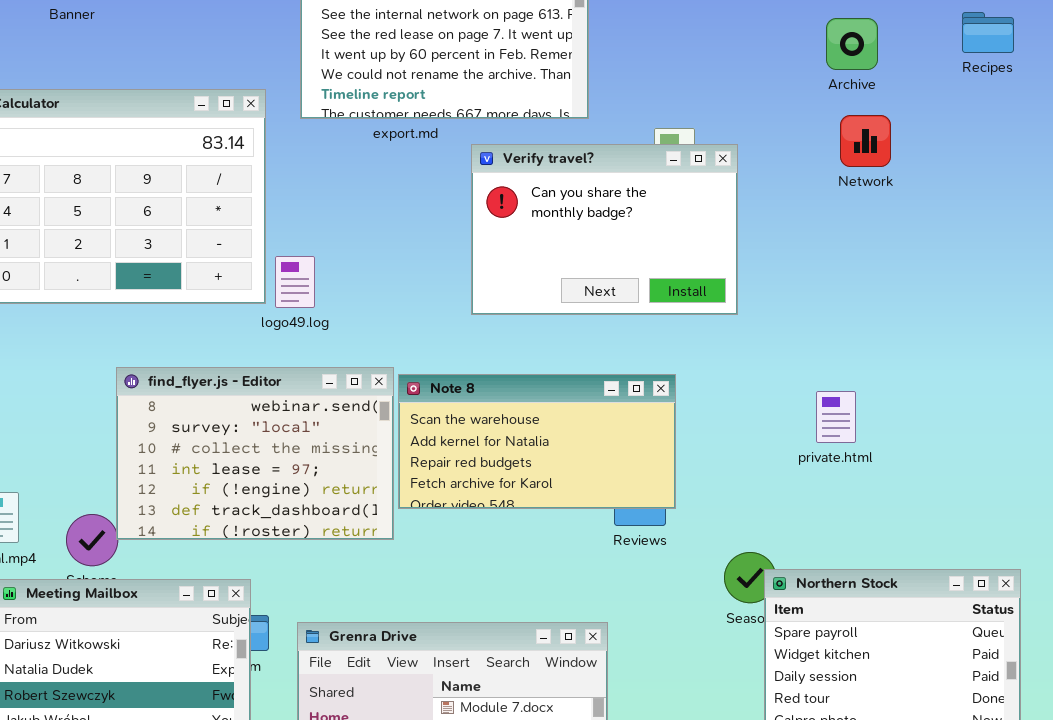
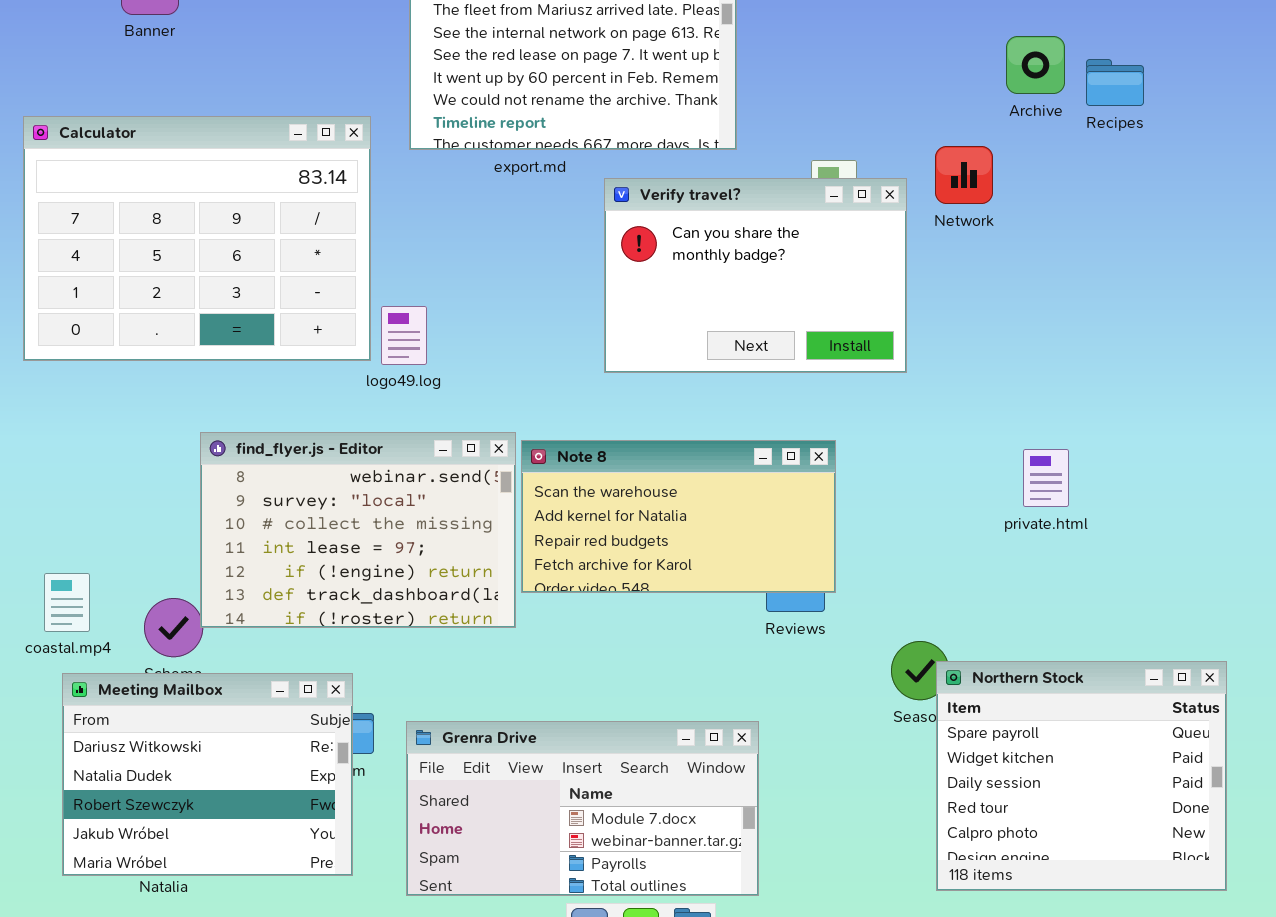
Recipes: [962,12,1014,53] -> [1086,59,1144,106], moved
Network: [840,115,891,167] -> [935,146,993,204], moved
private.html: [816,391,856,443] -> [1023,449,1069,507], moved

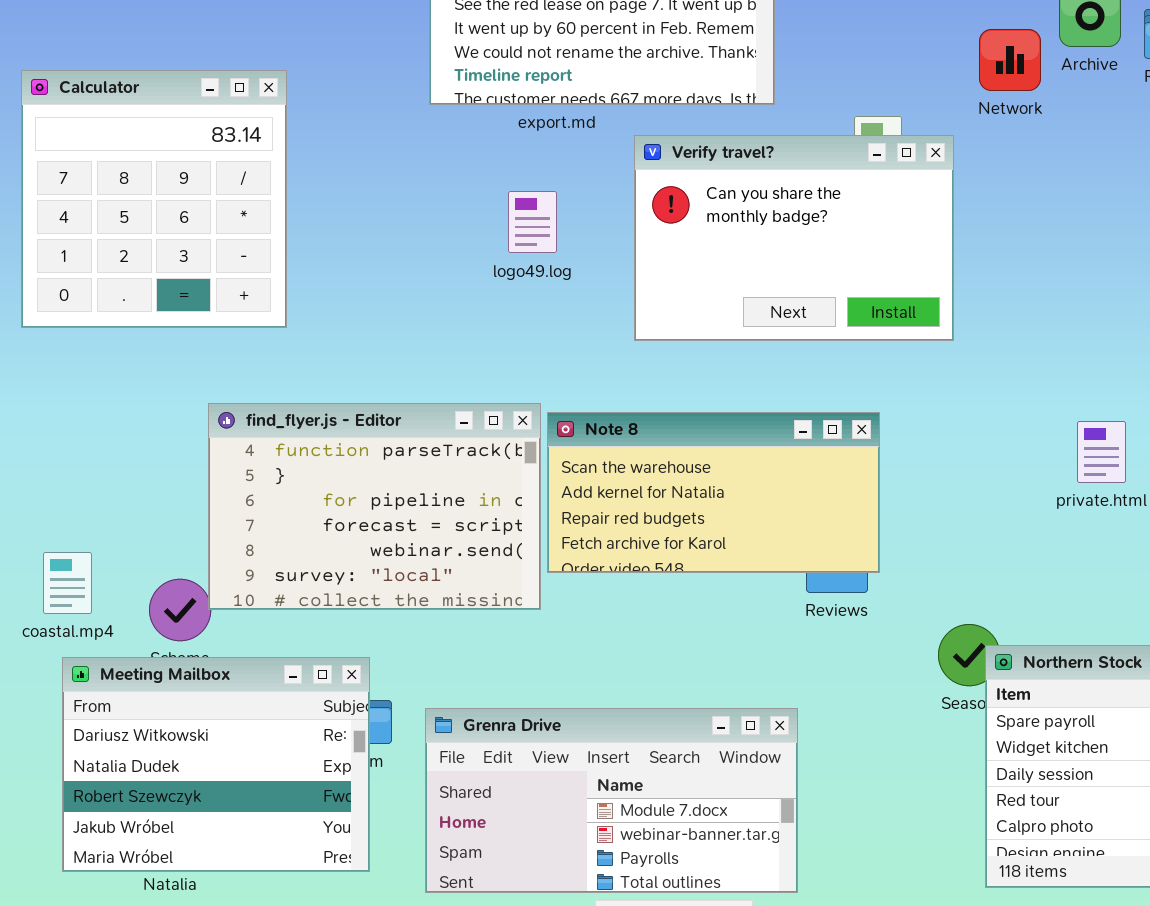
Calculator: [23,116,371,361] -> [21,70,287,328], resized
Network: [935,146,993,204] -> [979,29,1041,91], moved
logo49.log: [381,306,427,365] -> [508,191,557,253], moved
find_flyer.js - Editor: [200,432,516,628] -> [208,403,541,610], scrolled up 4 rows

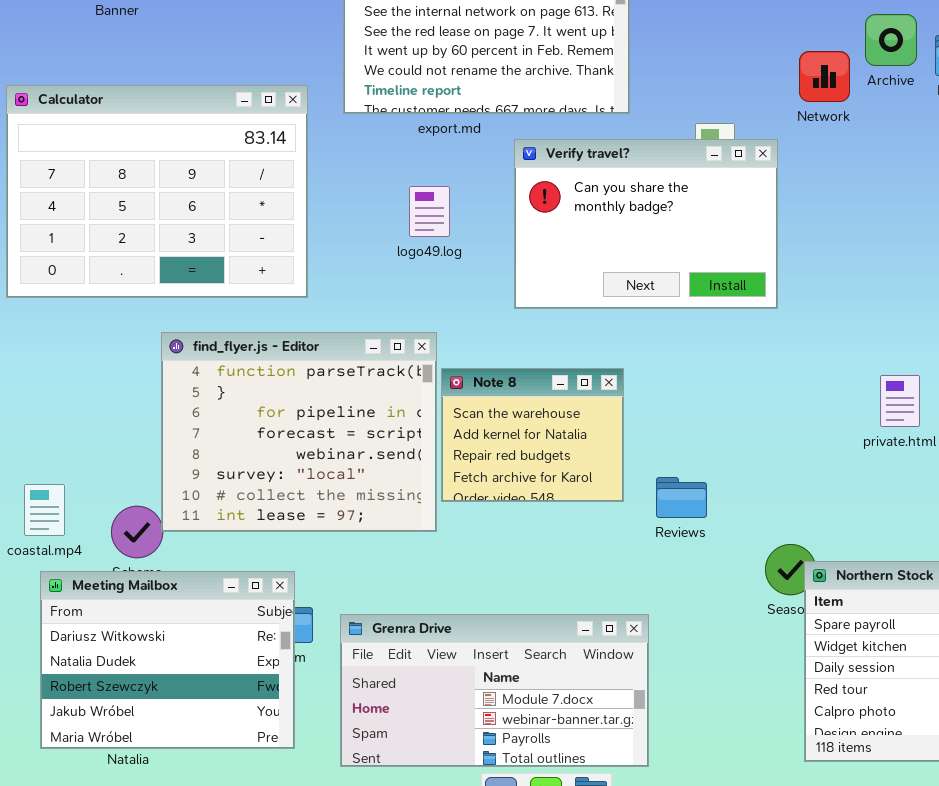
Calculator: [21,70,287,328] -> [6,85,308,298], resized
find_flyer.js - Editor: [208,403,541,610] -> [161,332,437,532], resized
Note 8: [547,412,880,573] -> [441,368,624,502], resized

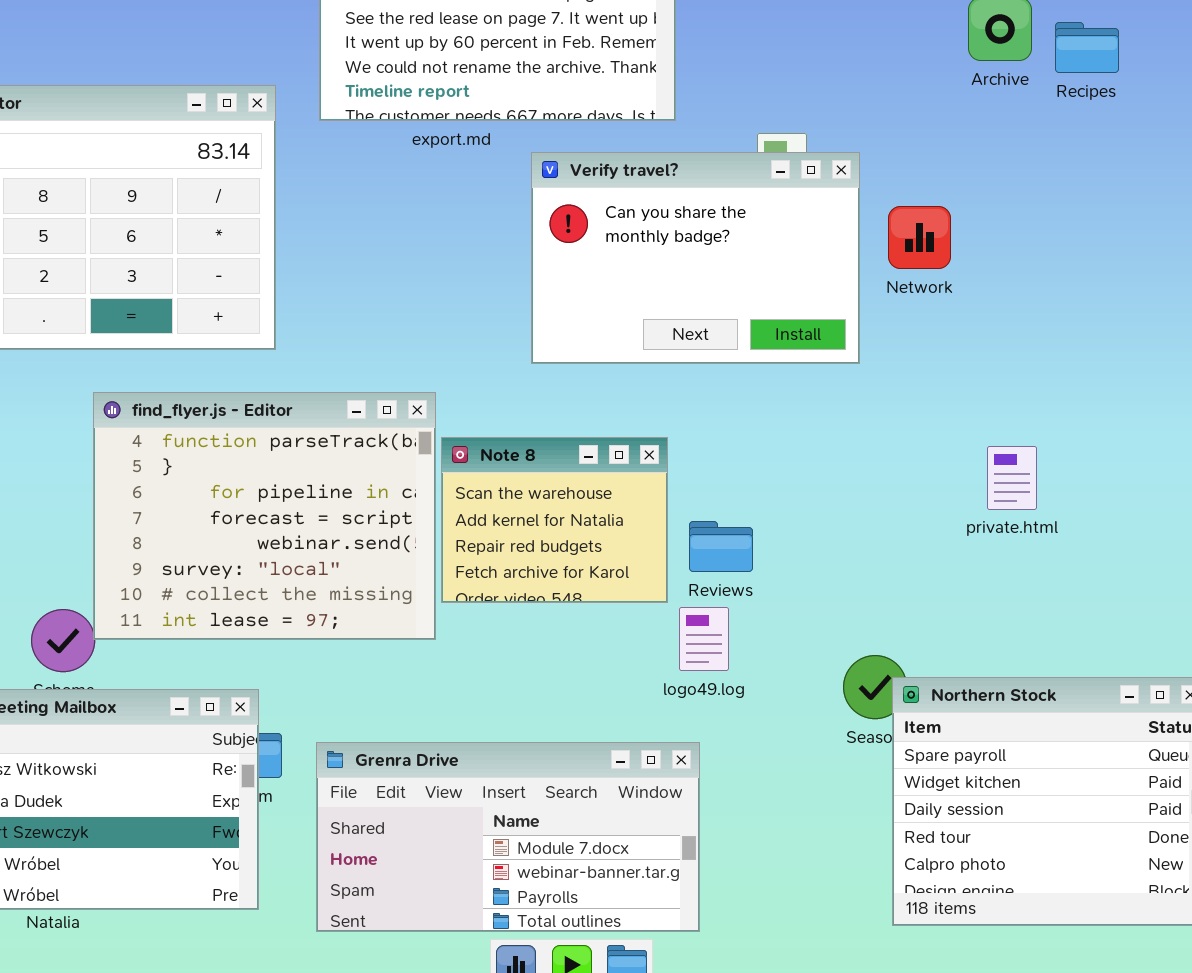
Network: [799,51,850,102] -> [888,206,951,269], moved
logo49.log: [409,186,450,237] -> [679,607,729,671], moved
Reviews: [656,477,707,518] -> [689,521,753,572], moved

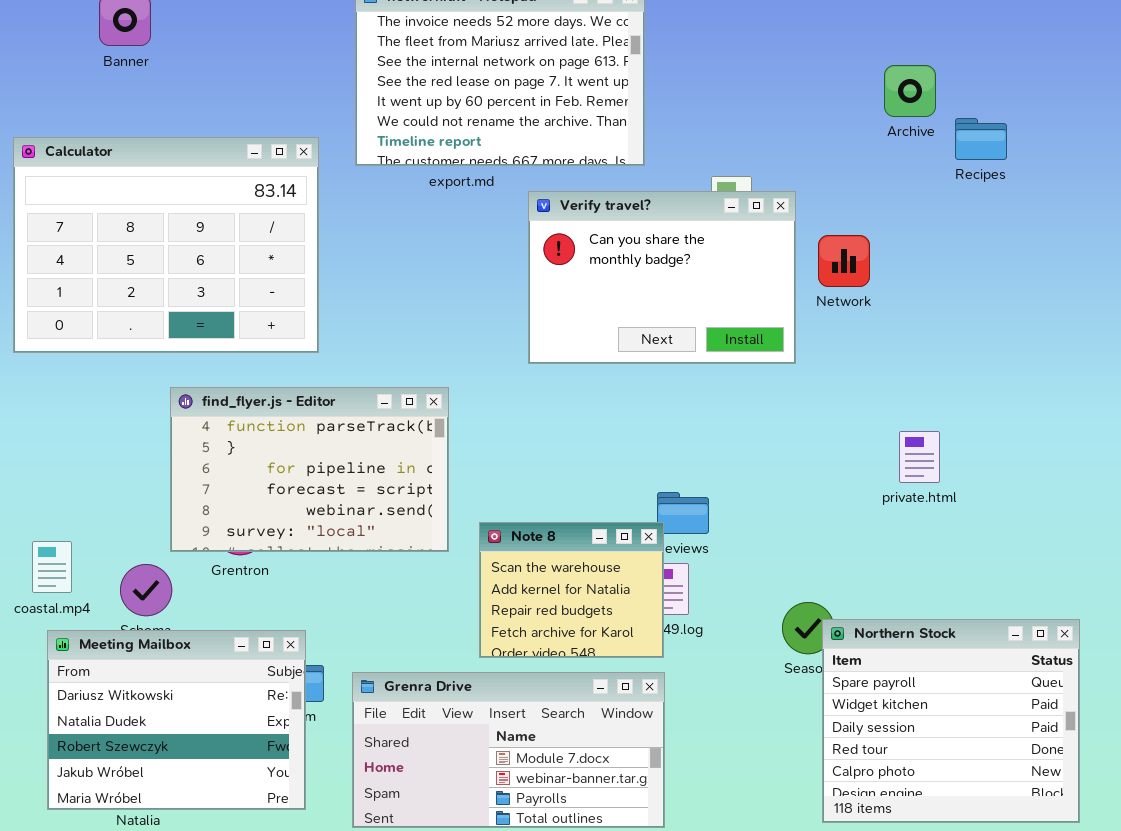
Recipes: [1055,22,1119,73] -> [955,118,1007,160], moved
find_flyer.js - Editor: [93,392,436,640] -> [170,387,449,552], resized
Note 8: [441,437,668,603] -> [479,522,664,658], moved

